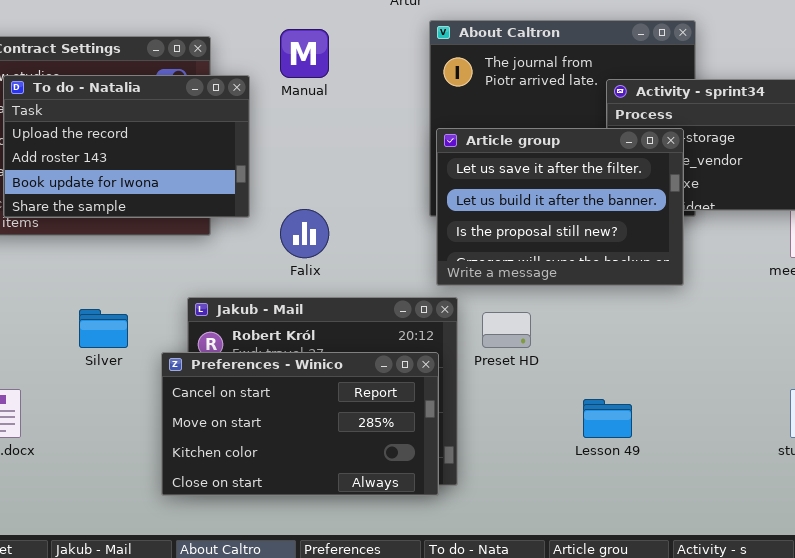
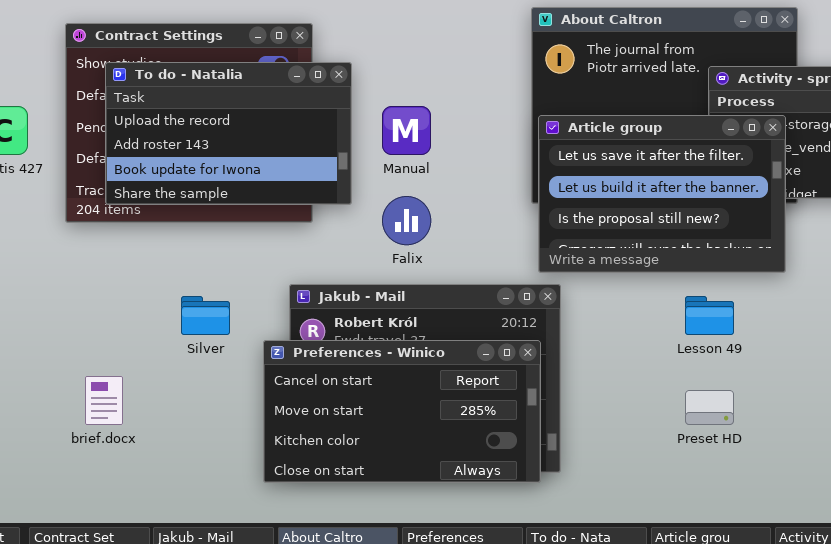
Manual: [280,29,329,78] -> [382,106,431,155], moved
Preset HD: [482,312,531,348] -> [685,390,734,425], moved
Lesson 49: [583,399,632,438] -> [685,296,734,335], moved

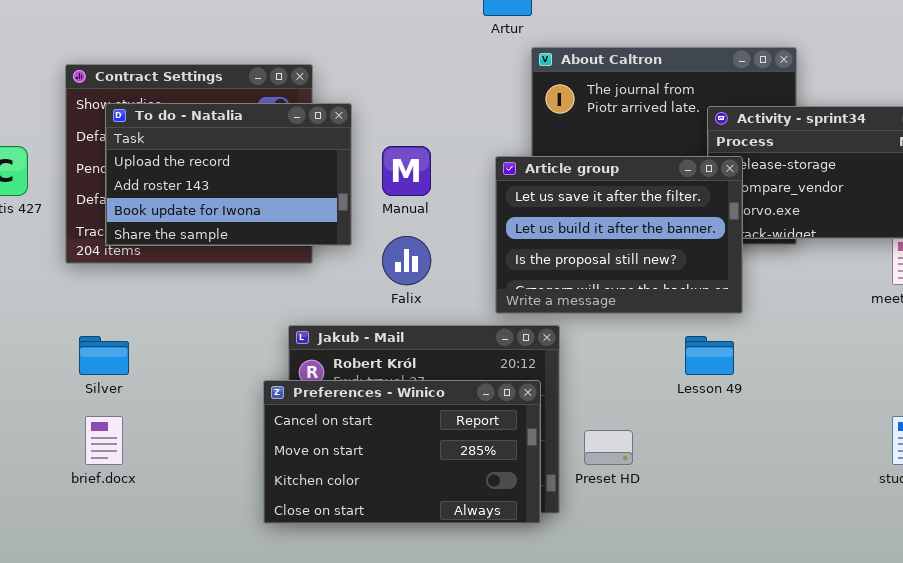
Article group: [538,115,786,273] -> [495,156,743,314], moved
Silver: [181,296,230,335] -> [79,336,129,375], moved
Preset HD: [685,390,734,425] -> [584,430,633,465], moved

